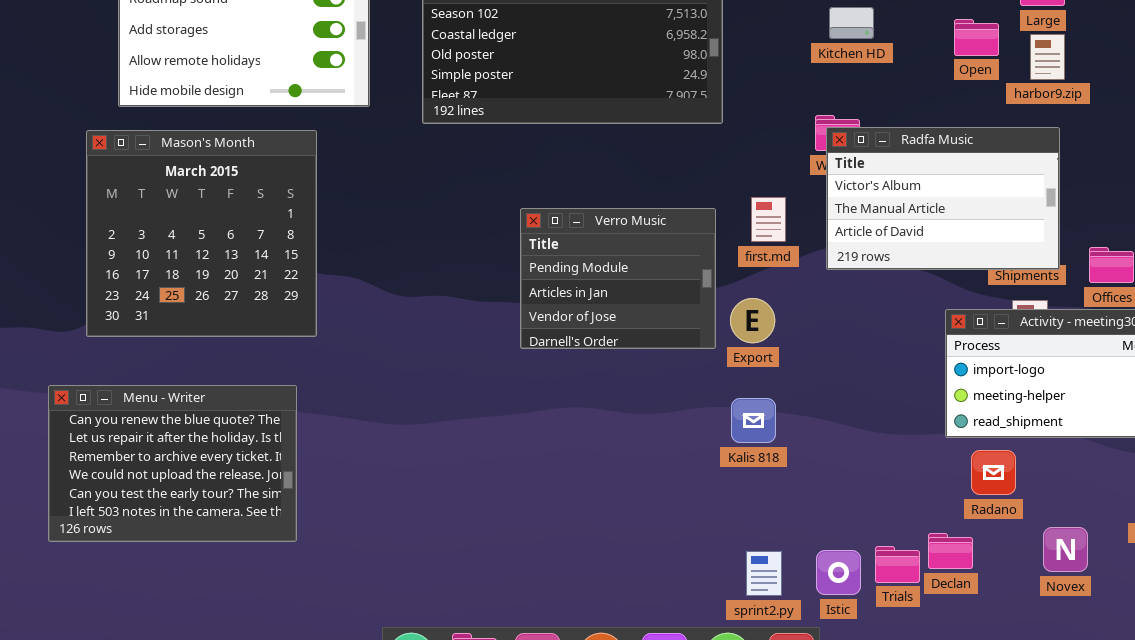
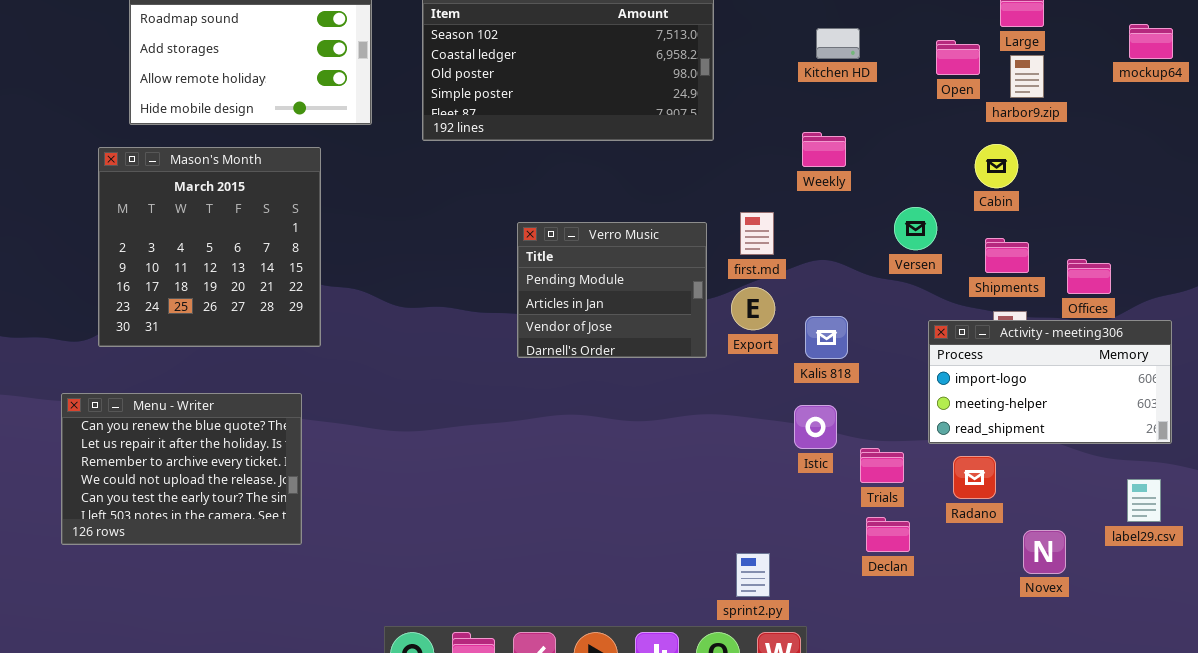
Radfa Music: [826,127,1060,270] -> none, closed
Export: [730,298,775,343] -> [731,287,775,330], moved
Kalis 818: [731,398,776,443] -> [805,316,848,359], moved
Declan: [928,533,973,569] -> [866,517,910,552], moved
Trials: [875,546,920,583] -> [860,448,904,483], moved
Istic: [816,550,861,595] -> [794,405,837,449], moved

